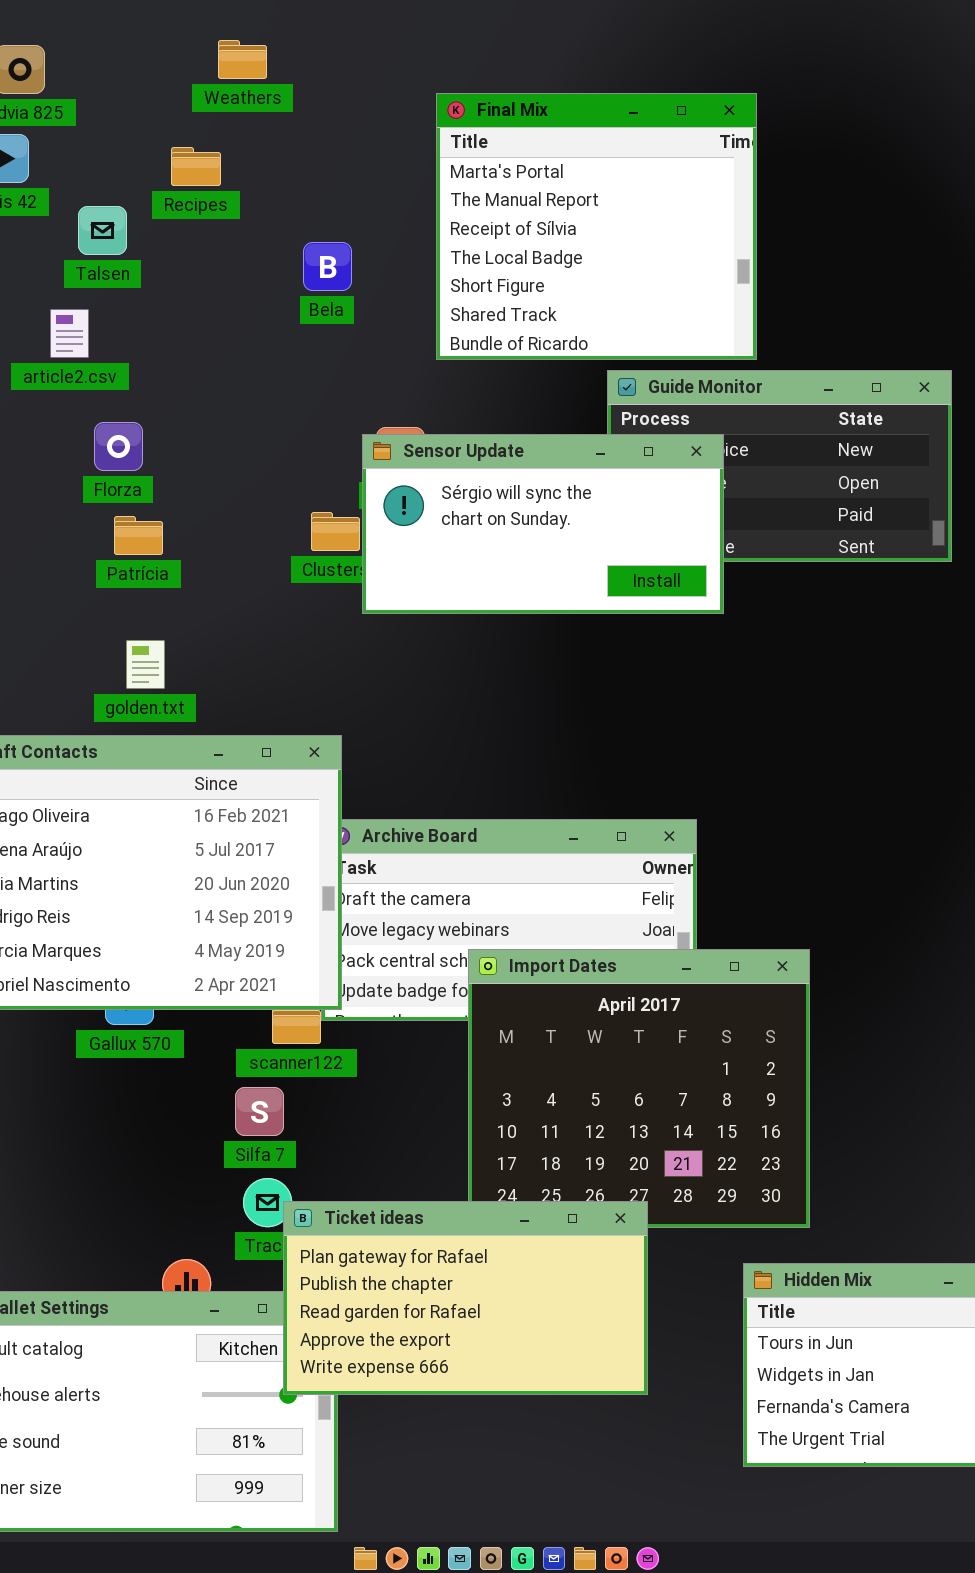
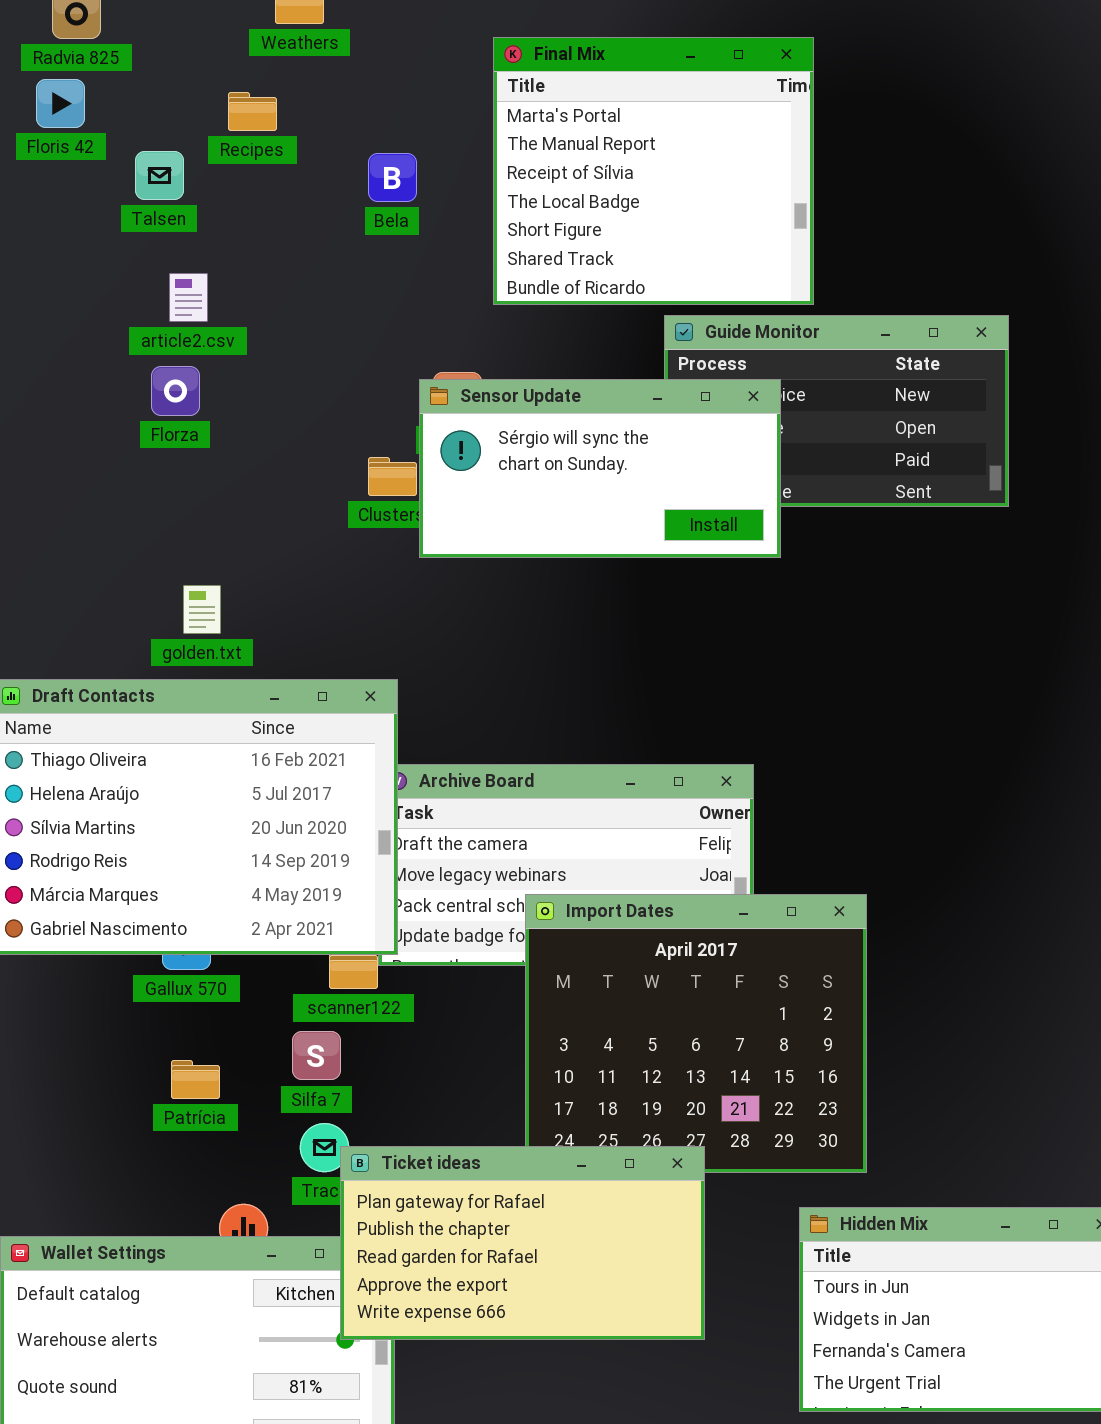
Bela: [303,242,352,291] -> [368,153,417,202], moved
article2.csv: [50,309,89,358] -> [169,273,208,322], moved
Patrícia: [114,516,163,555] -> [171,1060,220,1099], moved

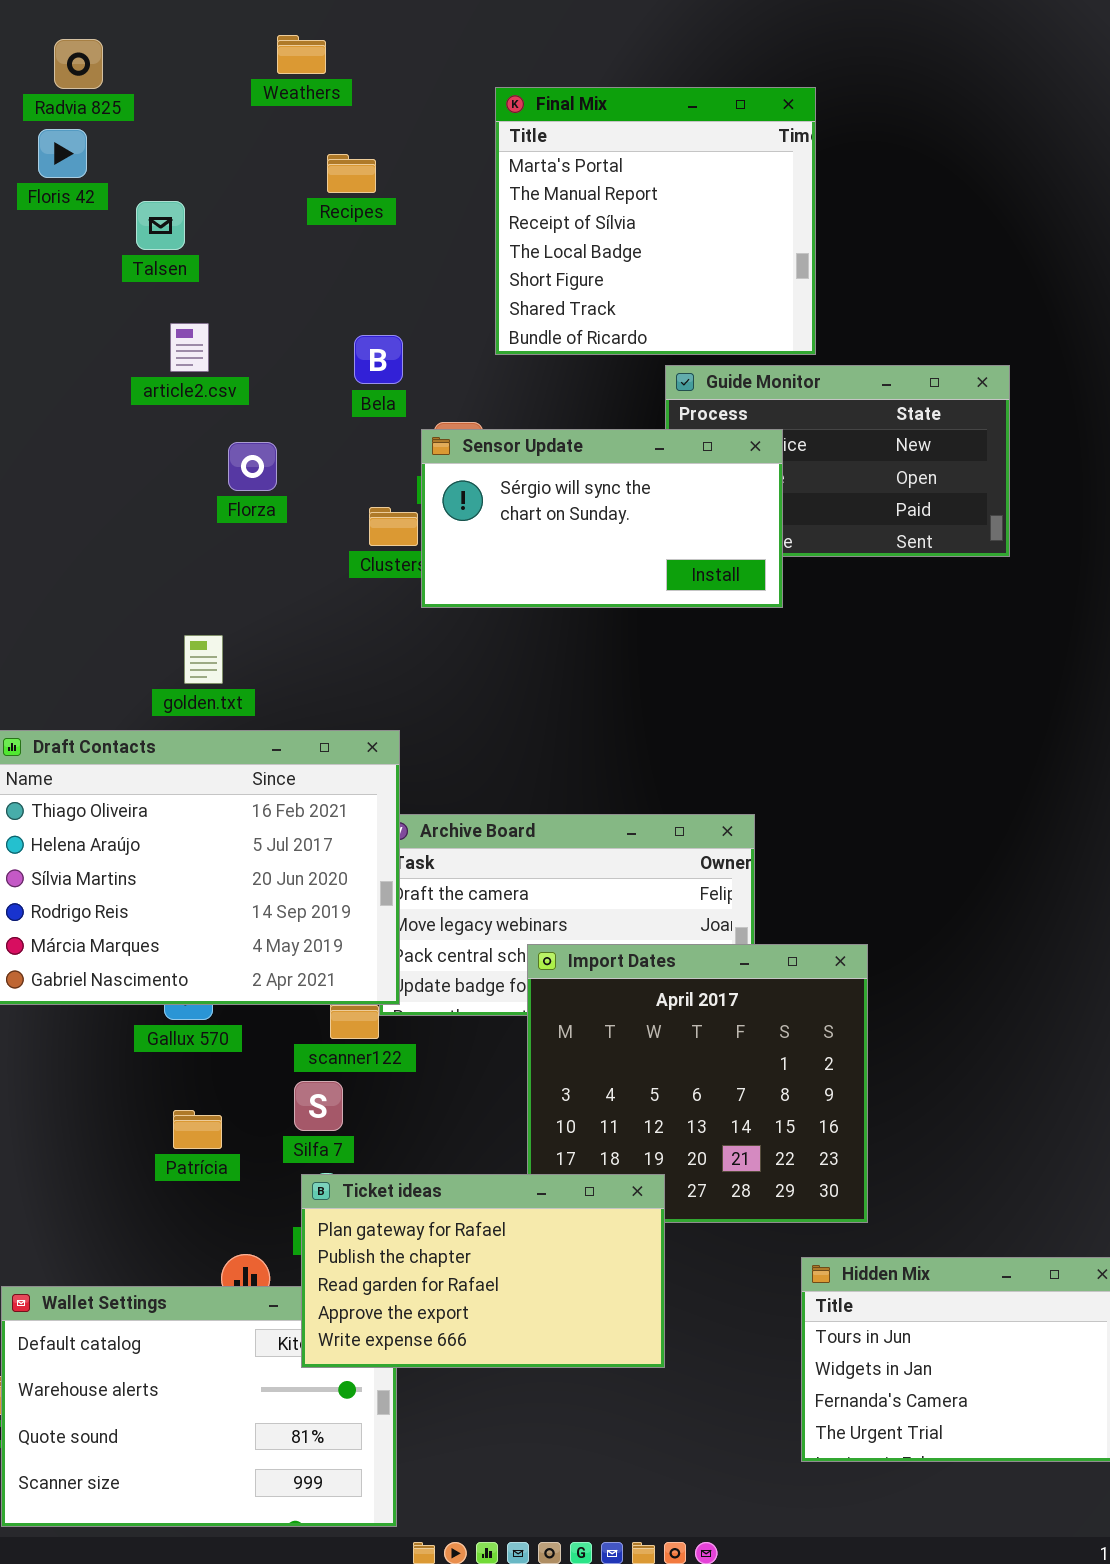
Recipes: [228,92,277,131] -> [327,154,376,193], moved
Bela: [368,153,417,202] -> [354,335,403,384], moved
Florza: [151,366,200,416] -> [228,442,277,491], moved
Ticket ideas: [340,1146,705,1340] -> [301,1174,665,1368], moved

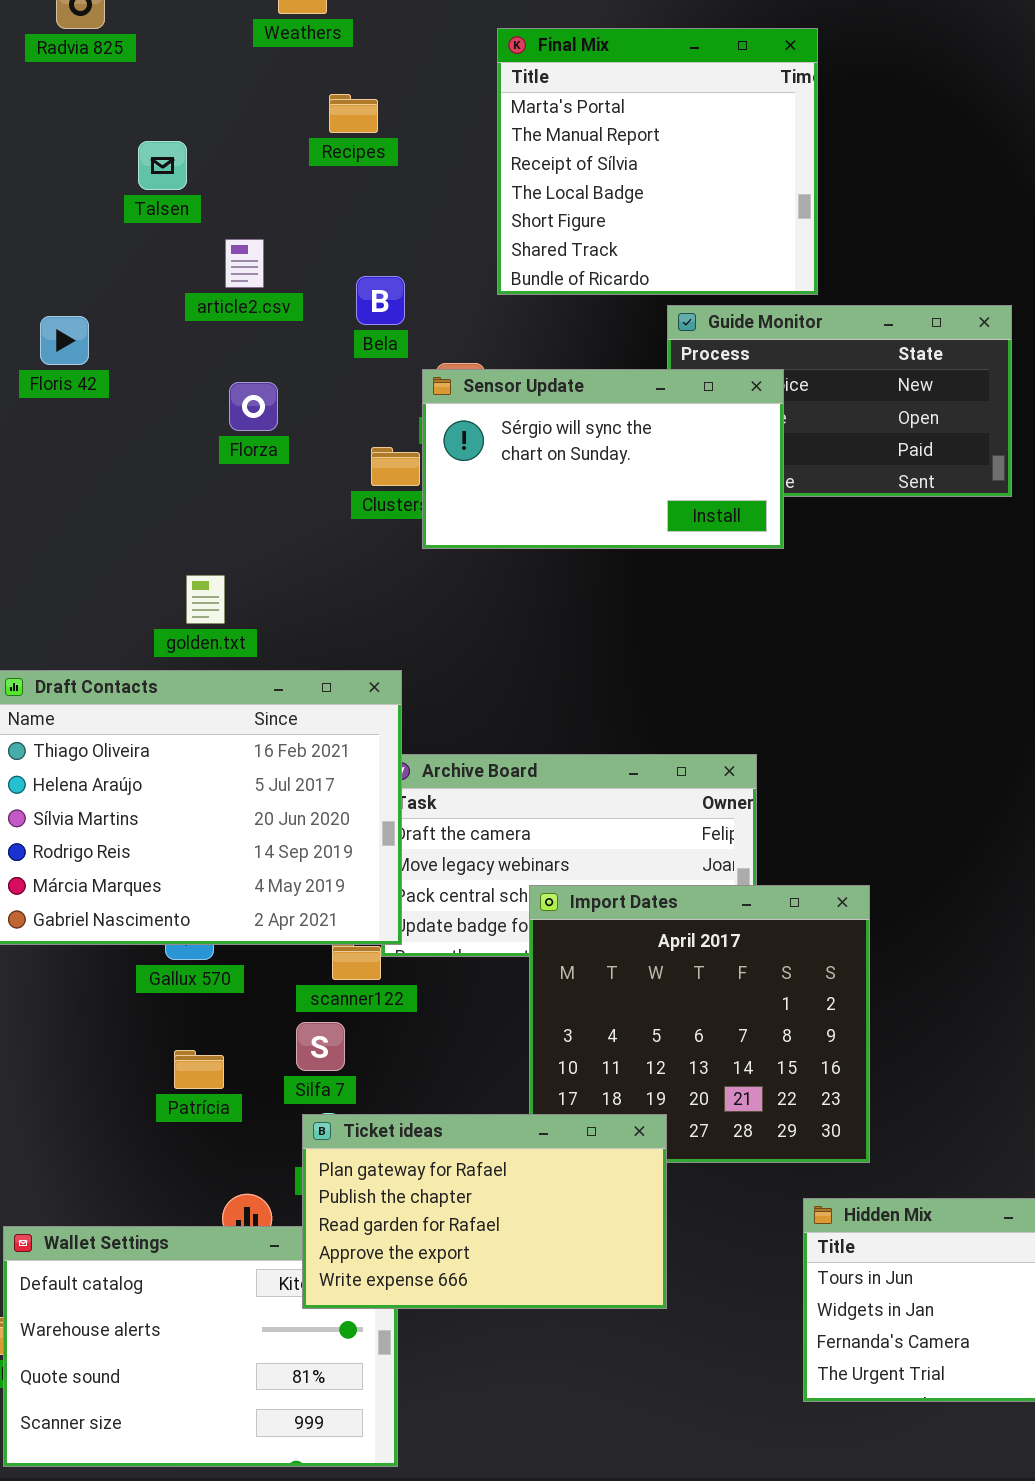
Floris 42: [38,129,87,178] -> [40,316,89,365], moved
article2.csv: [170,323,209,372] -> [225,239,264,288], moved

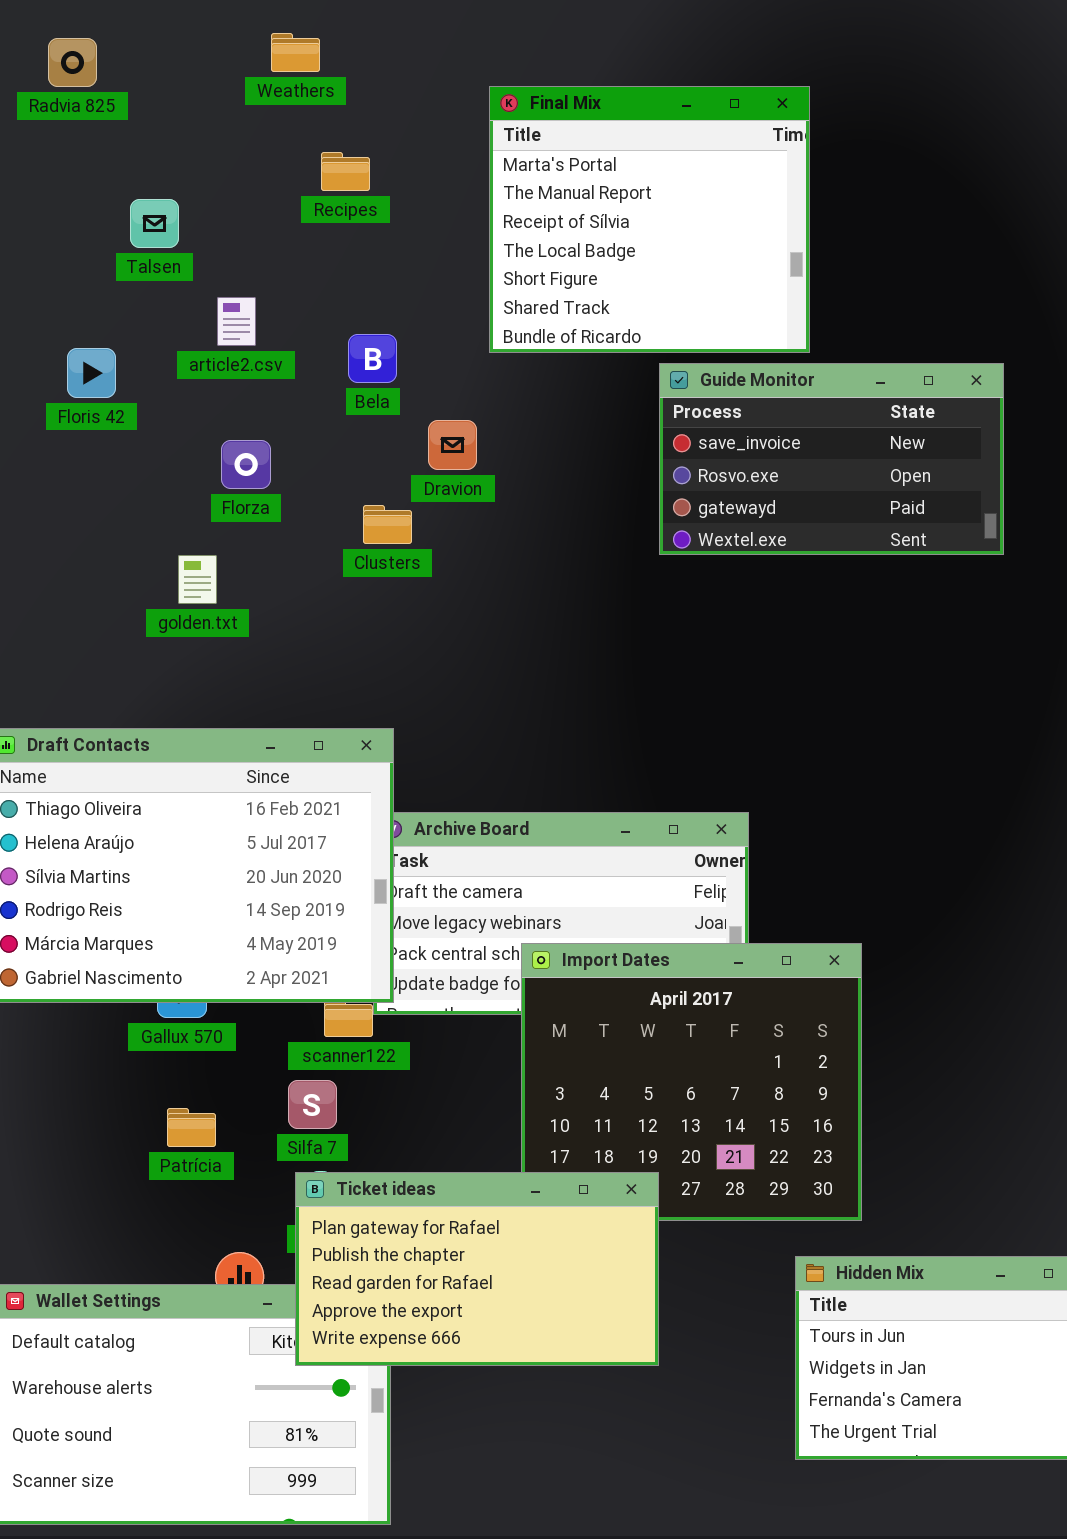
Floris 42: [40,316,89,365] -> [67,348,116,398], moved
Sensor Update: [422,369,784,549] -> none, closed
golden.txt: [186,575,225,624] -> [178,555,217,604], moved

